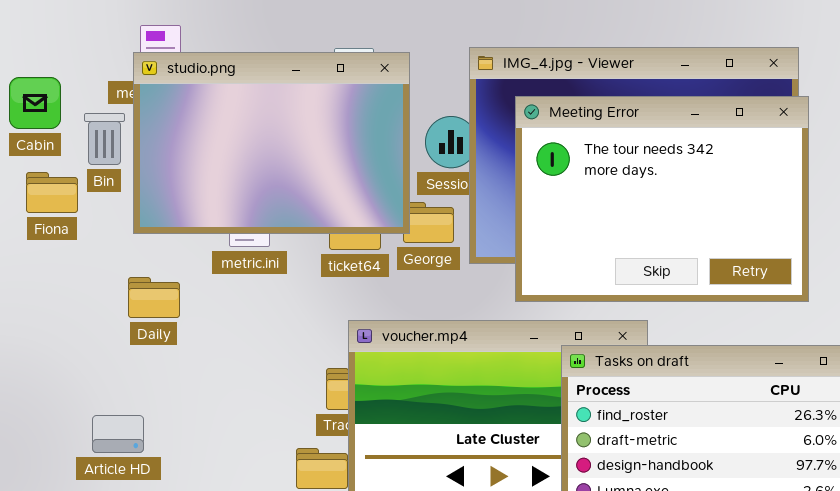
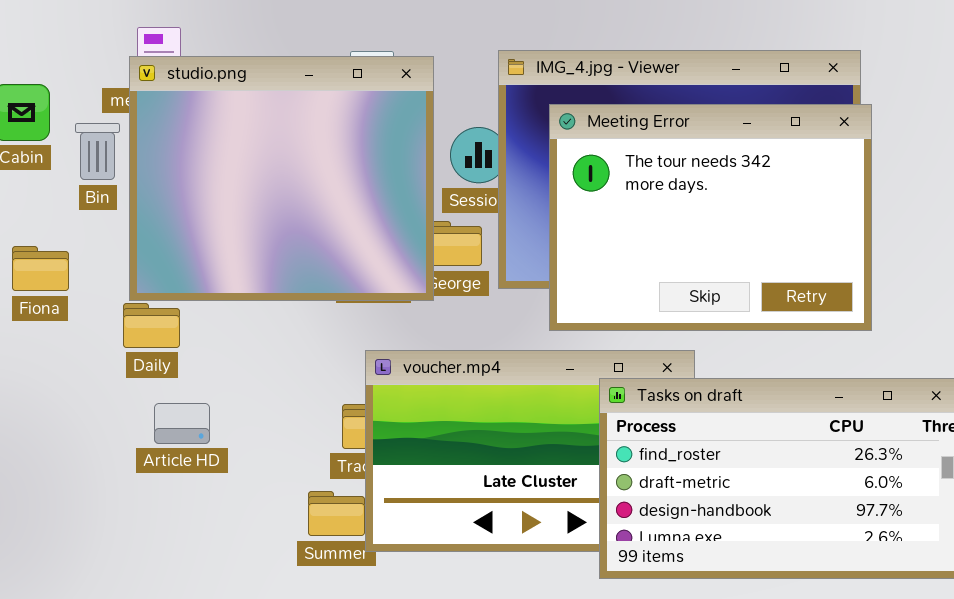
studio.png: [133,52,410,234] -> [129,56,434,301], resized
Fiona: [26,172,78,213] -> [12,246,69,291], moved
Article HD: [92,415,144,453] -> [154,403,210,444], moved

